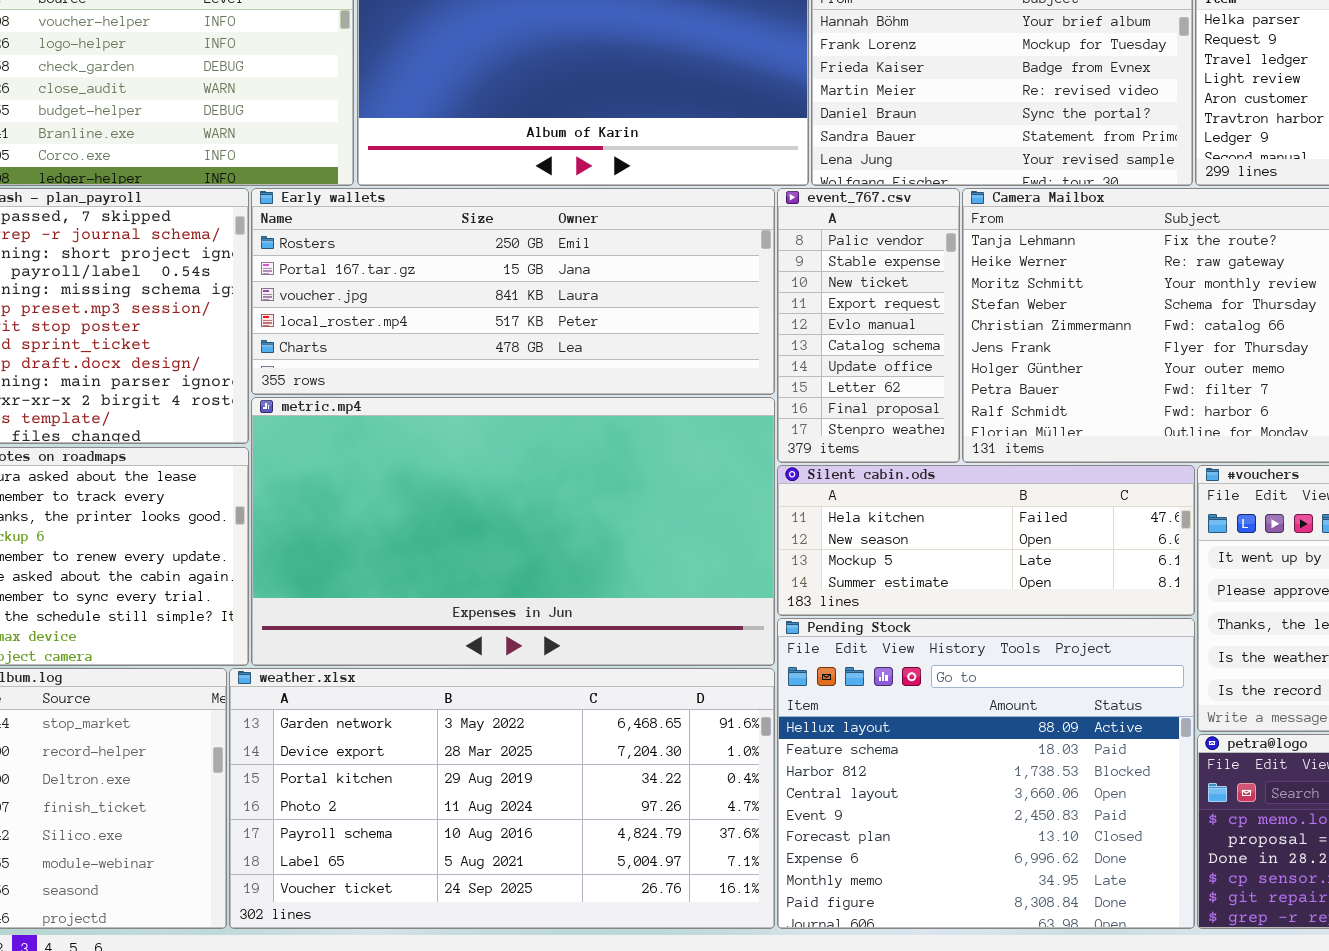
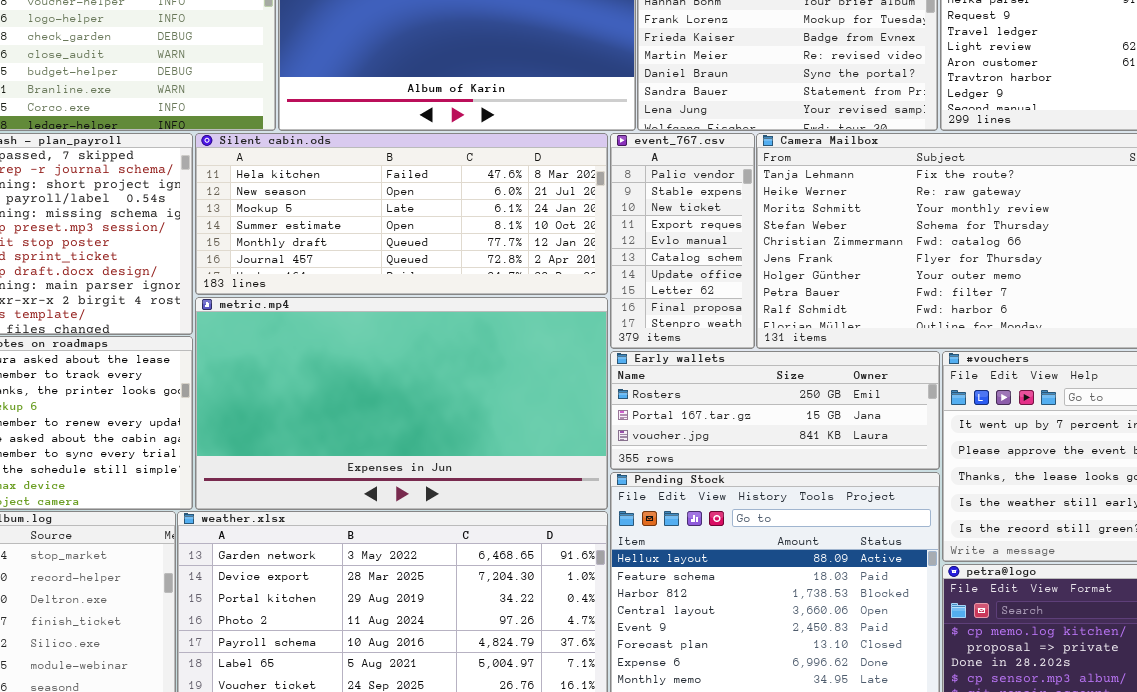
Early wallets: [251,188,775,395] -> [610,351,940,470], moved, resized
Silent cabin.ods: [777,465,1195,616] -> [195,133,608,295], moved, resized

